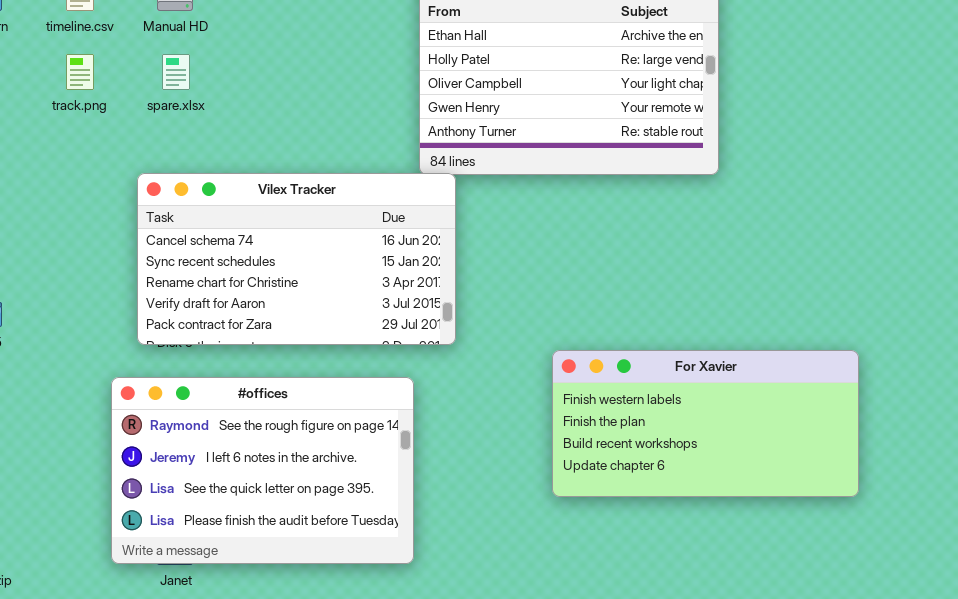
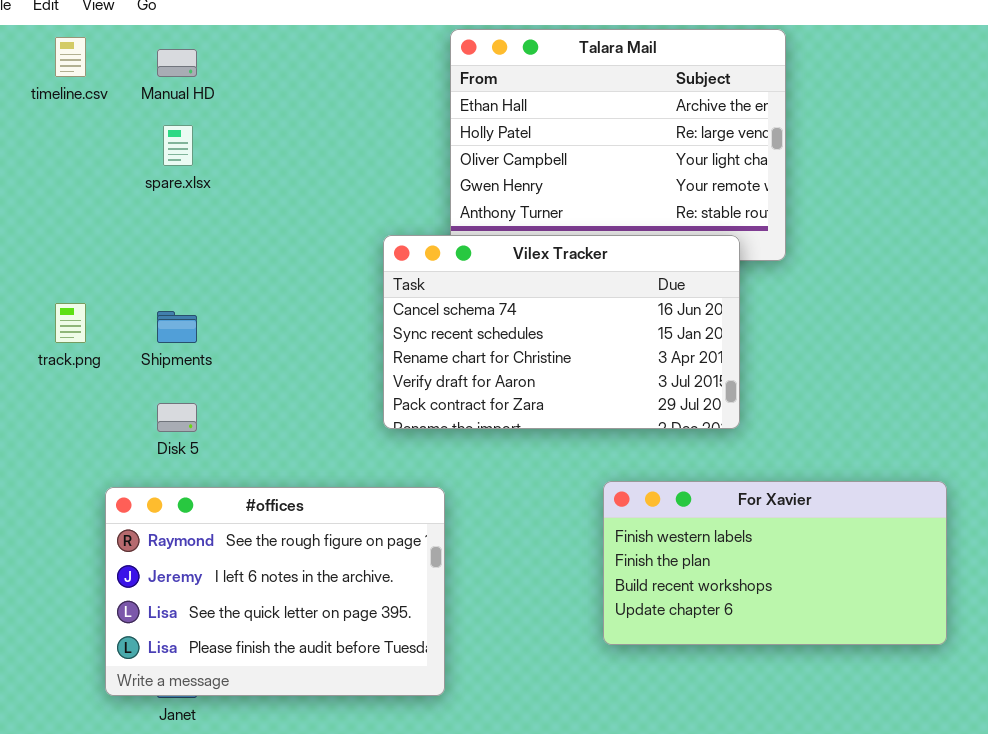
track.png: [66,54,94,90] -> [55,303,86,343], moved
Vilex Tracker: [137,173,456,345] -> [383,235,740,429], moved
For Xavier: [552,350,859,497] -> [603,481,947,645], moved

